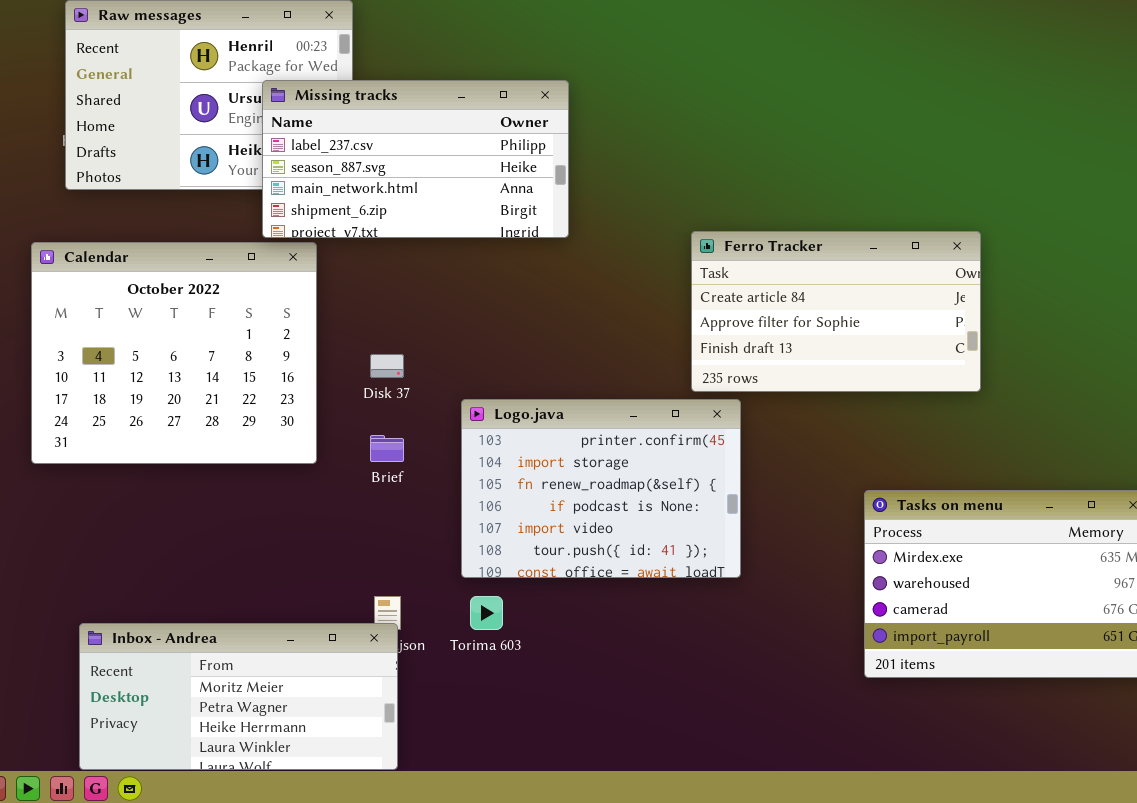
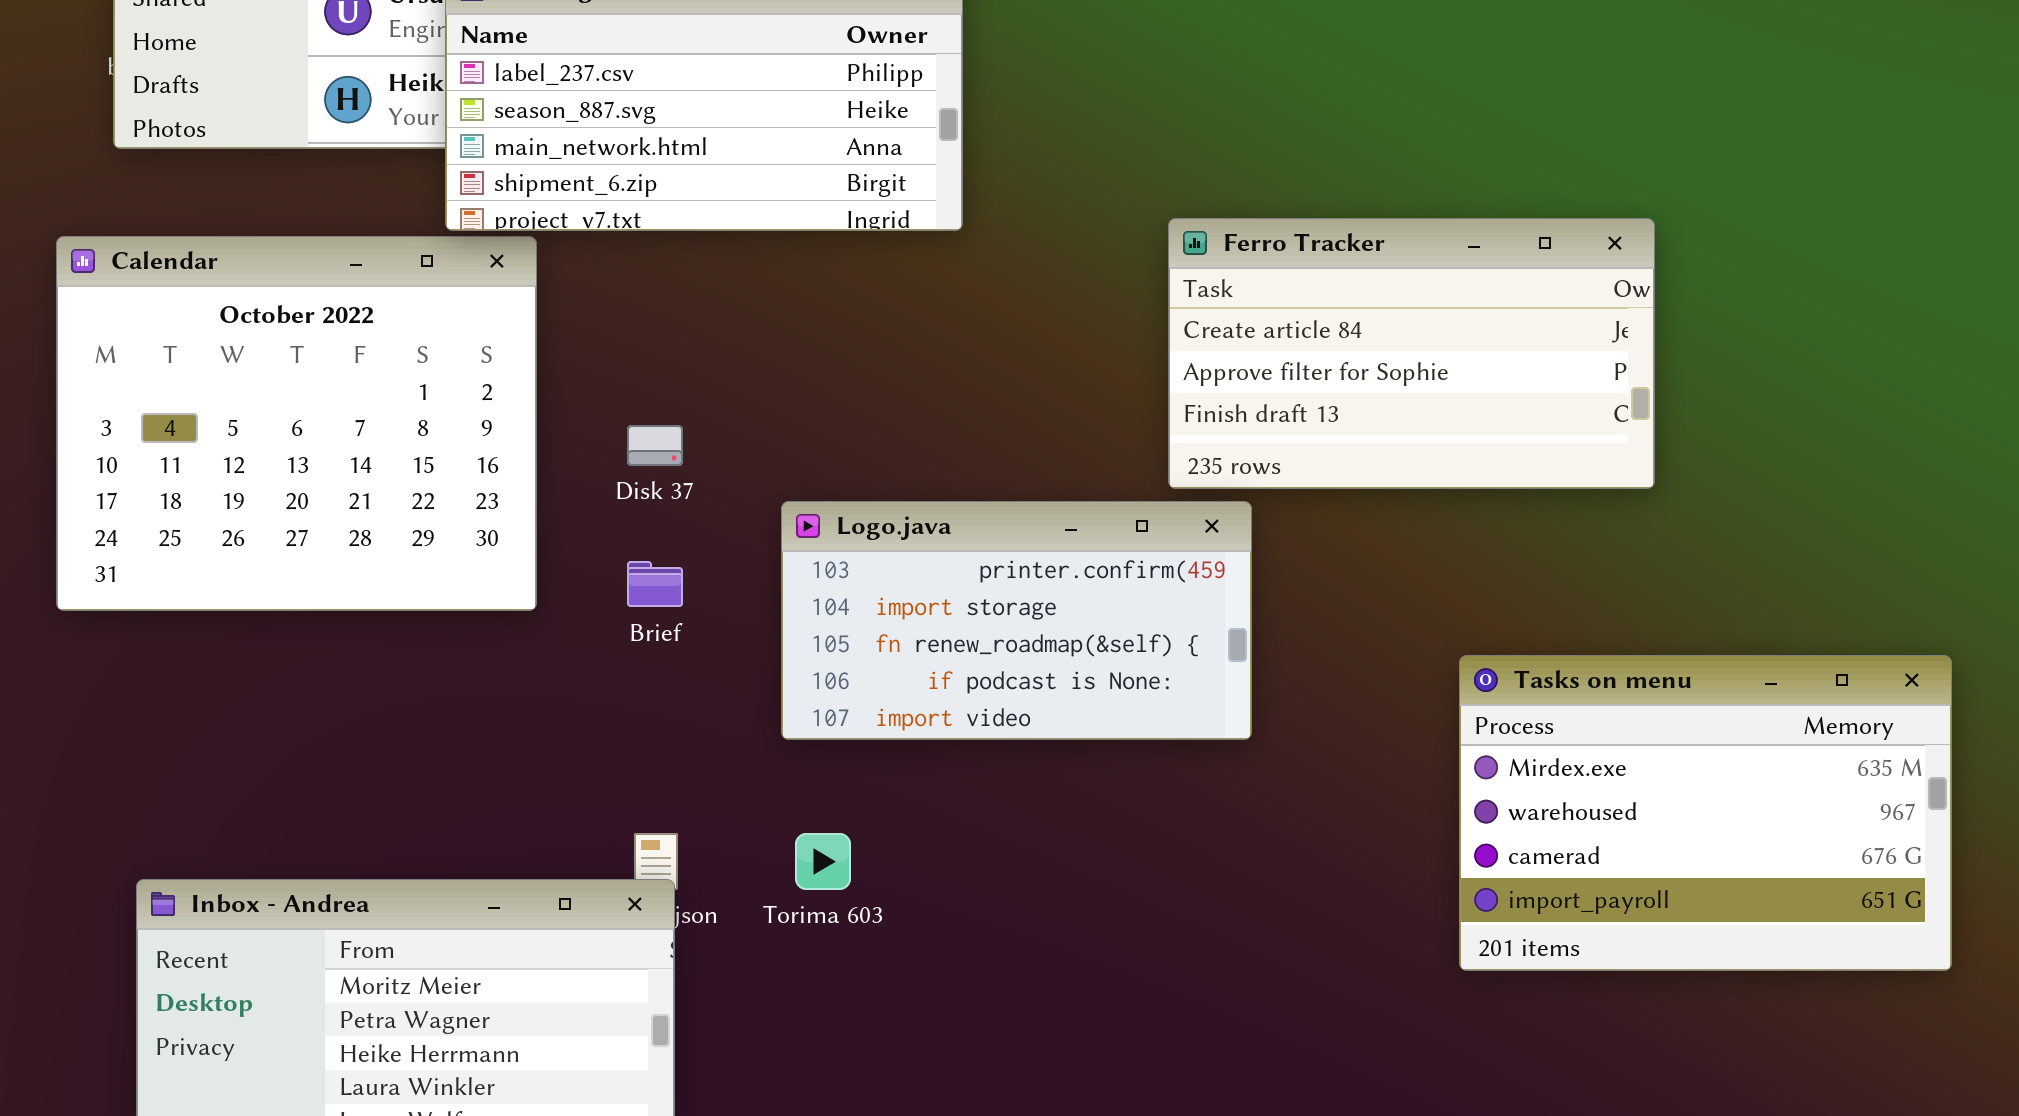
Logo.java: [461,399,741,578] -> [781,501,1252,740], resized

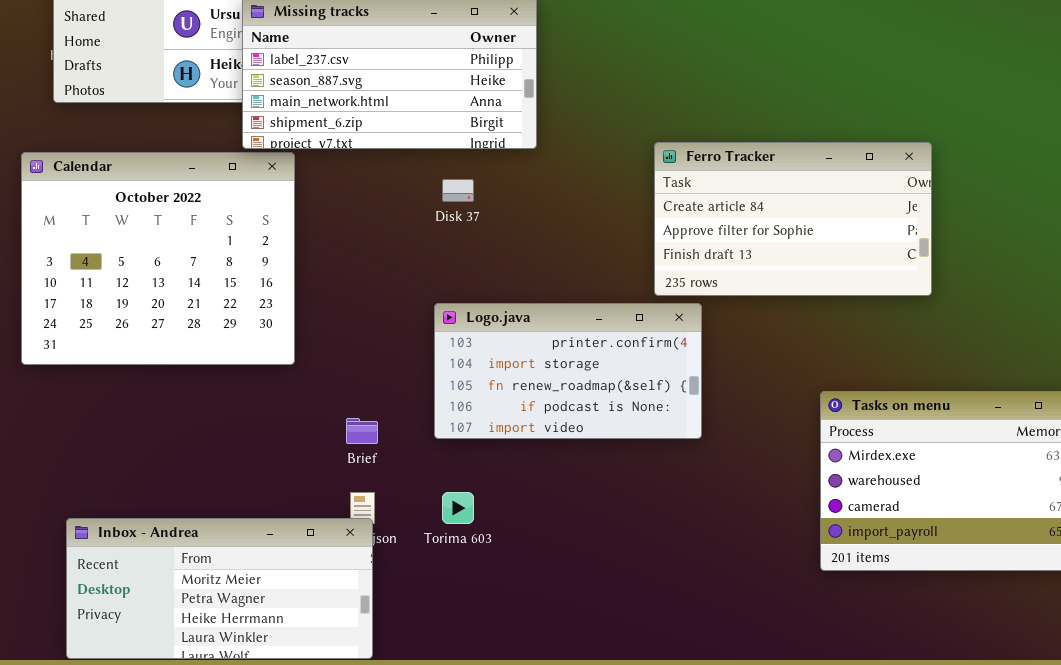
Disk 37: [627,425,683,466] -> [442,179,474,202], moved
Brief: [627,561,683,607] -> [346,418,378,444], moved

